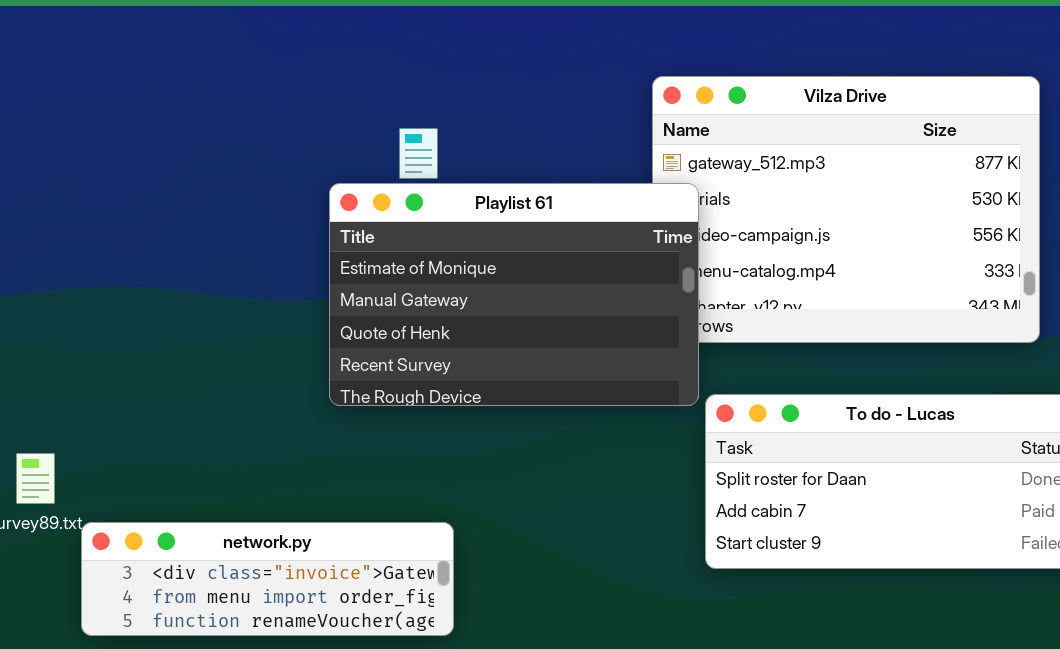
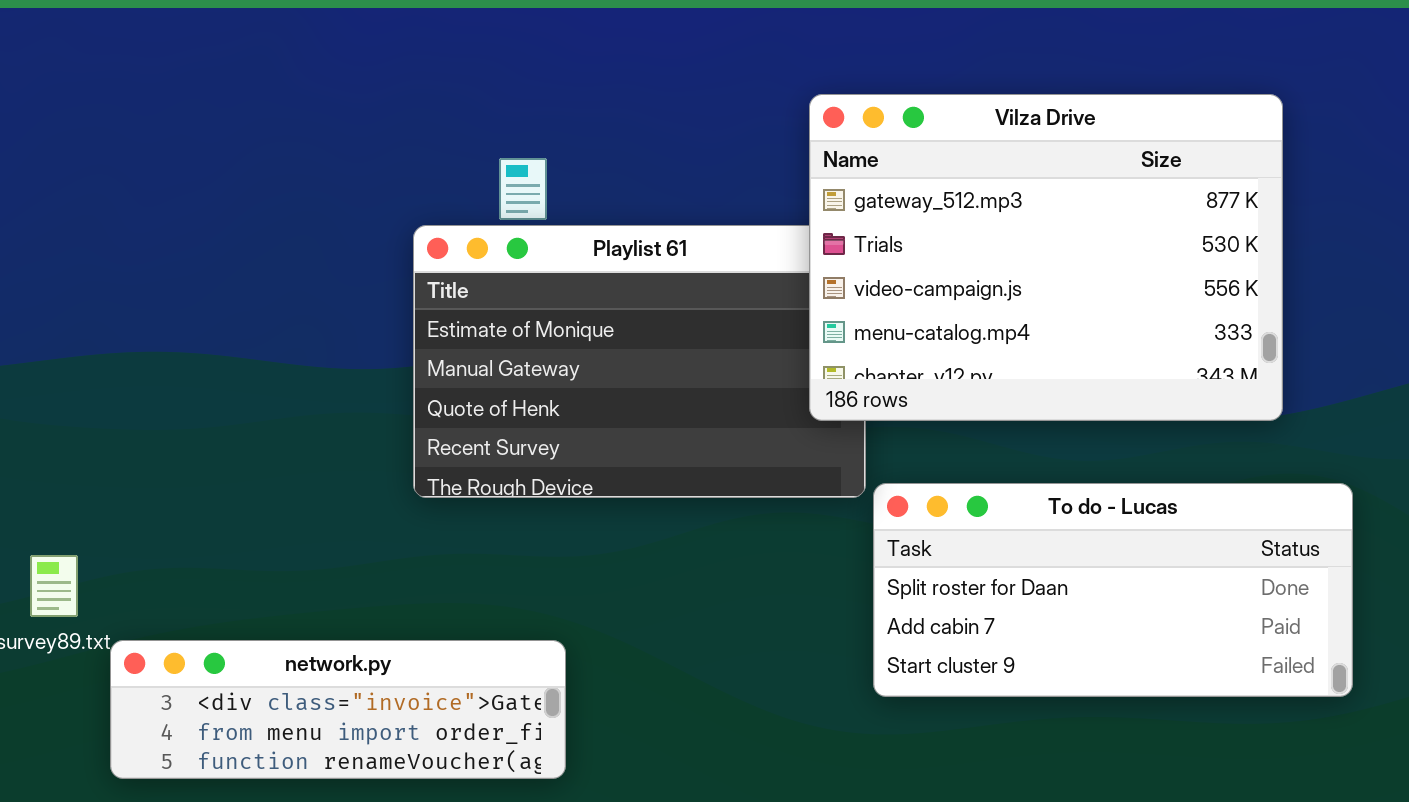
Vilza Drive: [652,76,1040,343] -> [809,94,1283,421], raised

